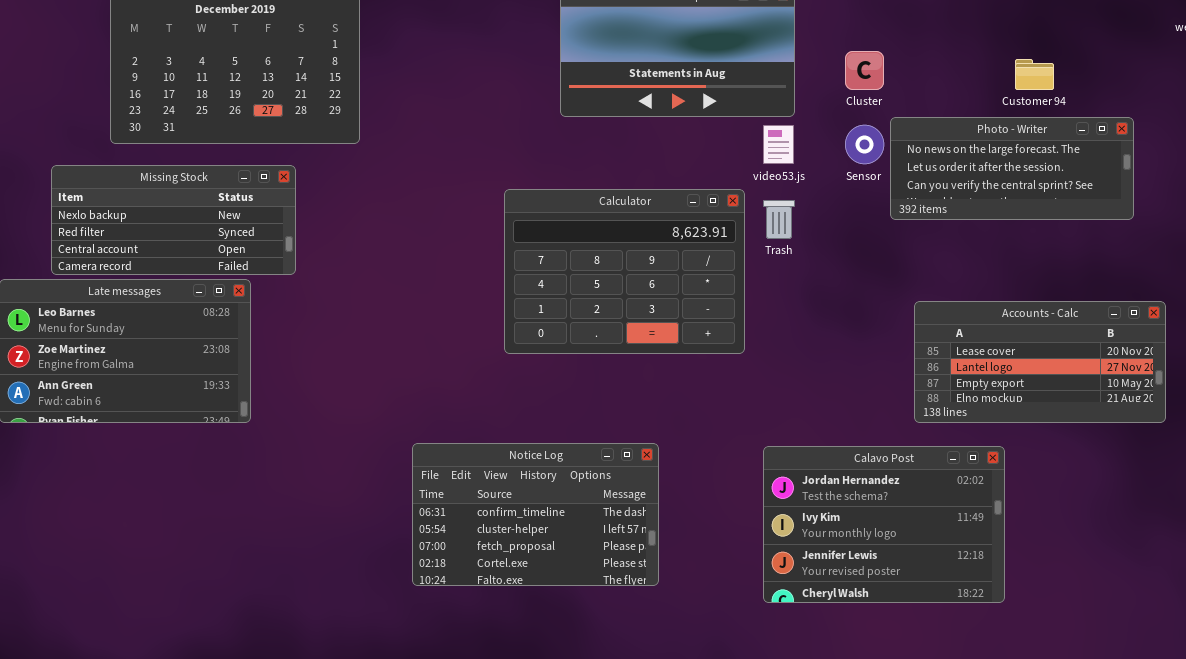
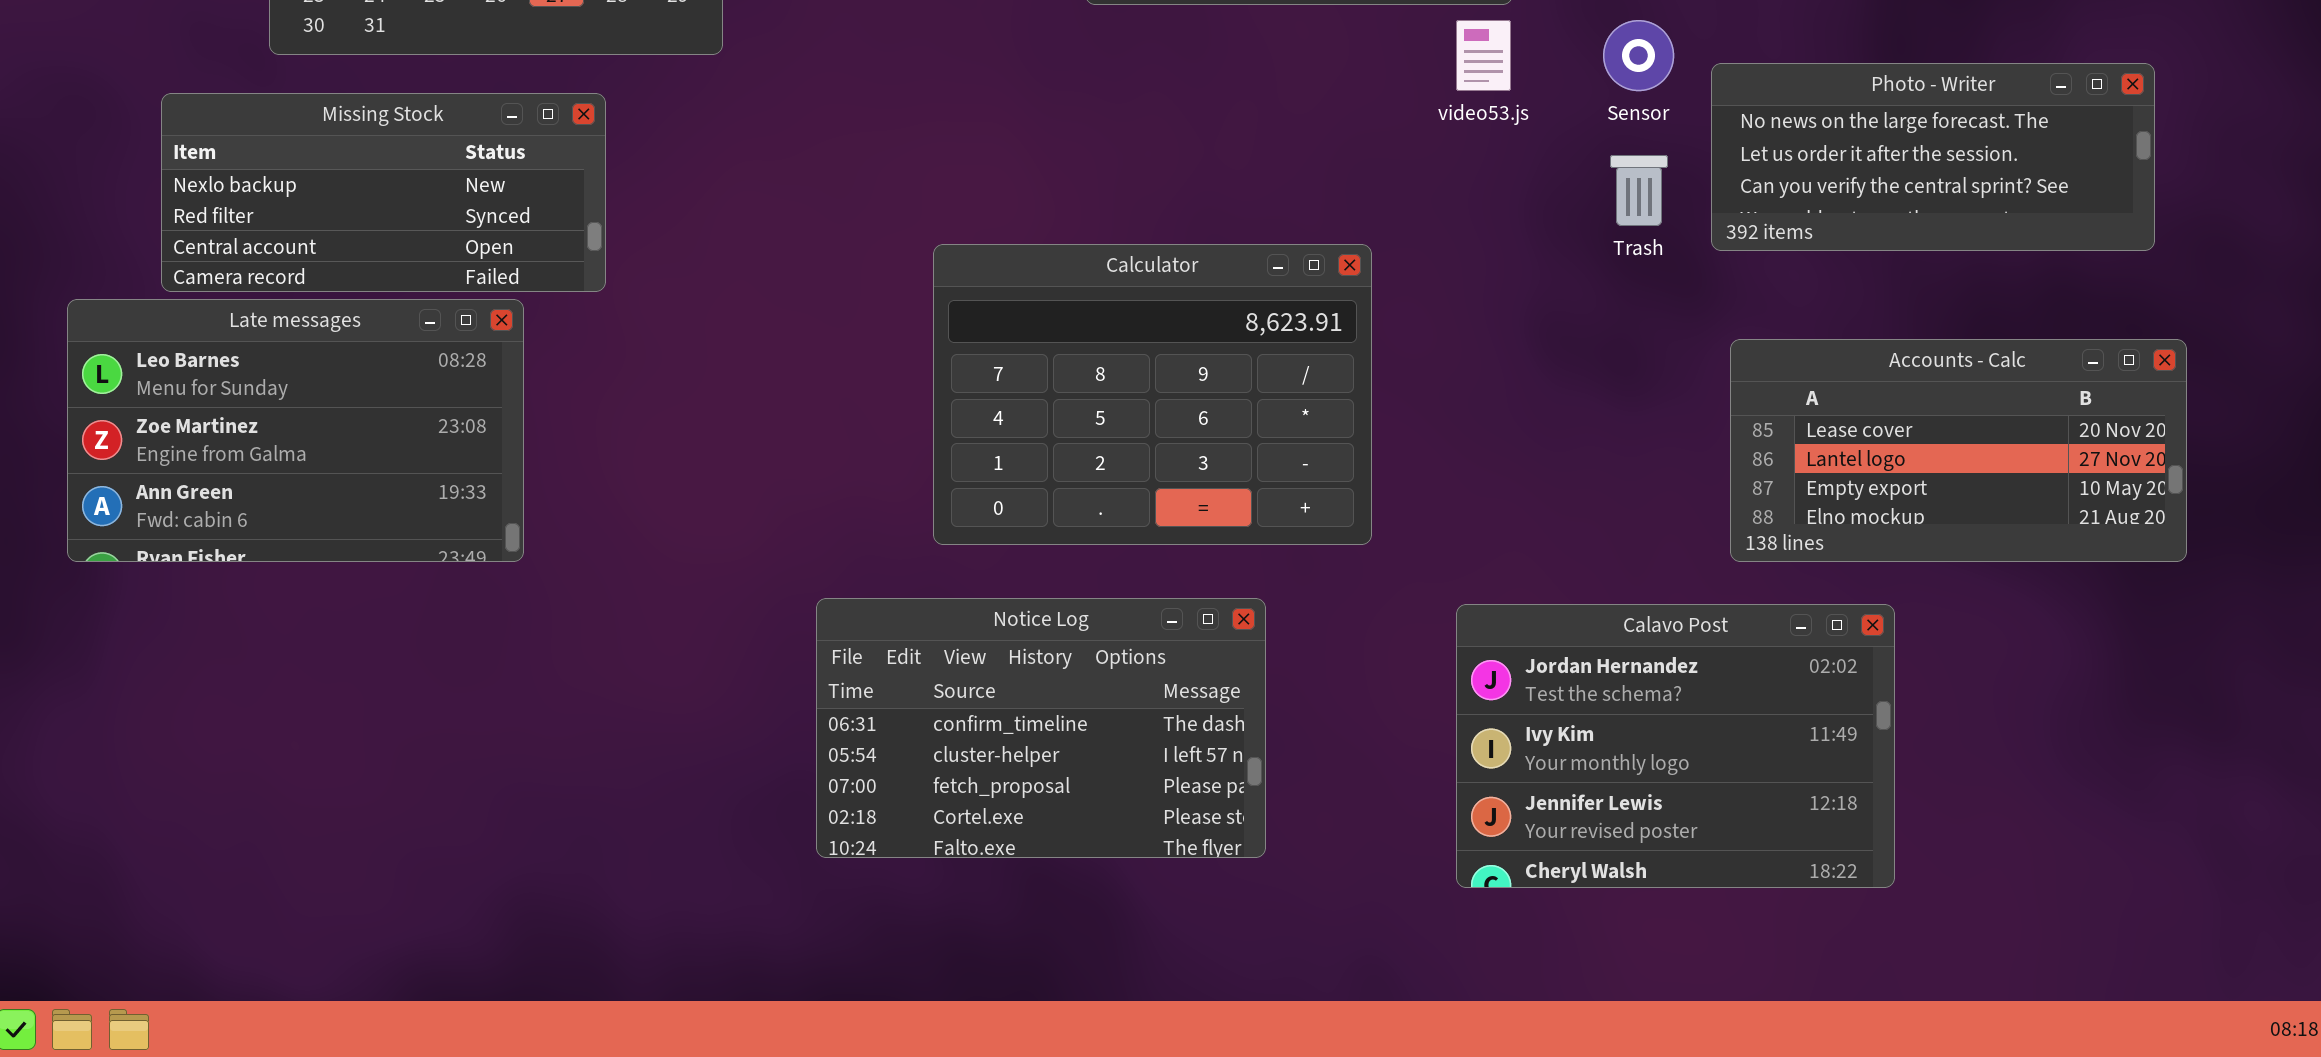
Photo - Writer: [890,117,1134,220] -> [1711,63,2155,251], moved
Calculator: [504,189,745,354] -> [933,244,1372,545], moved
Trash: [763,200,795,239] -> [1610,155,1668,226], moved

